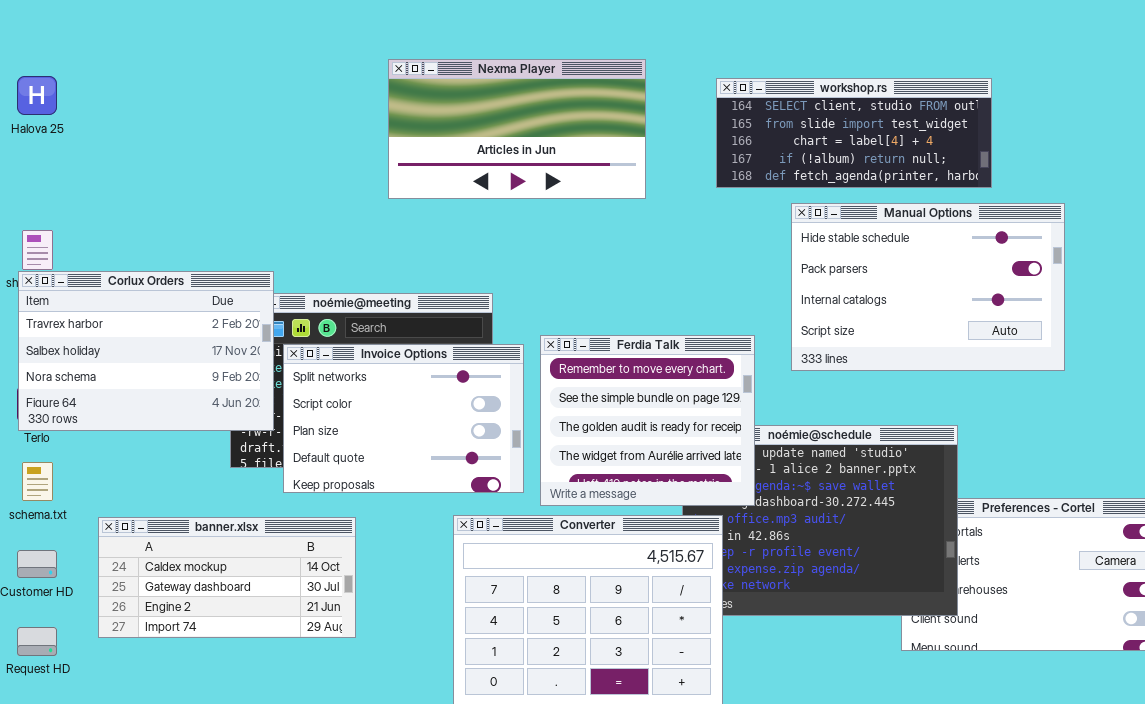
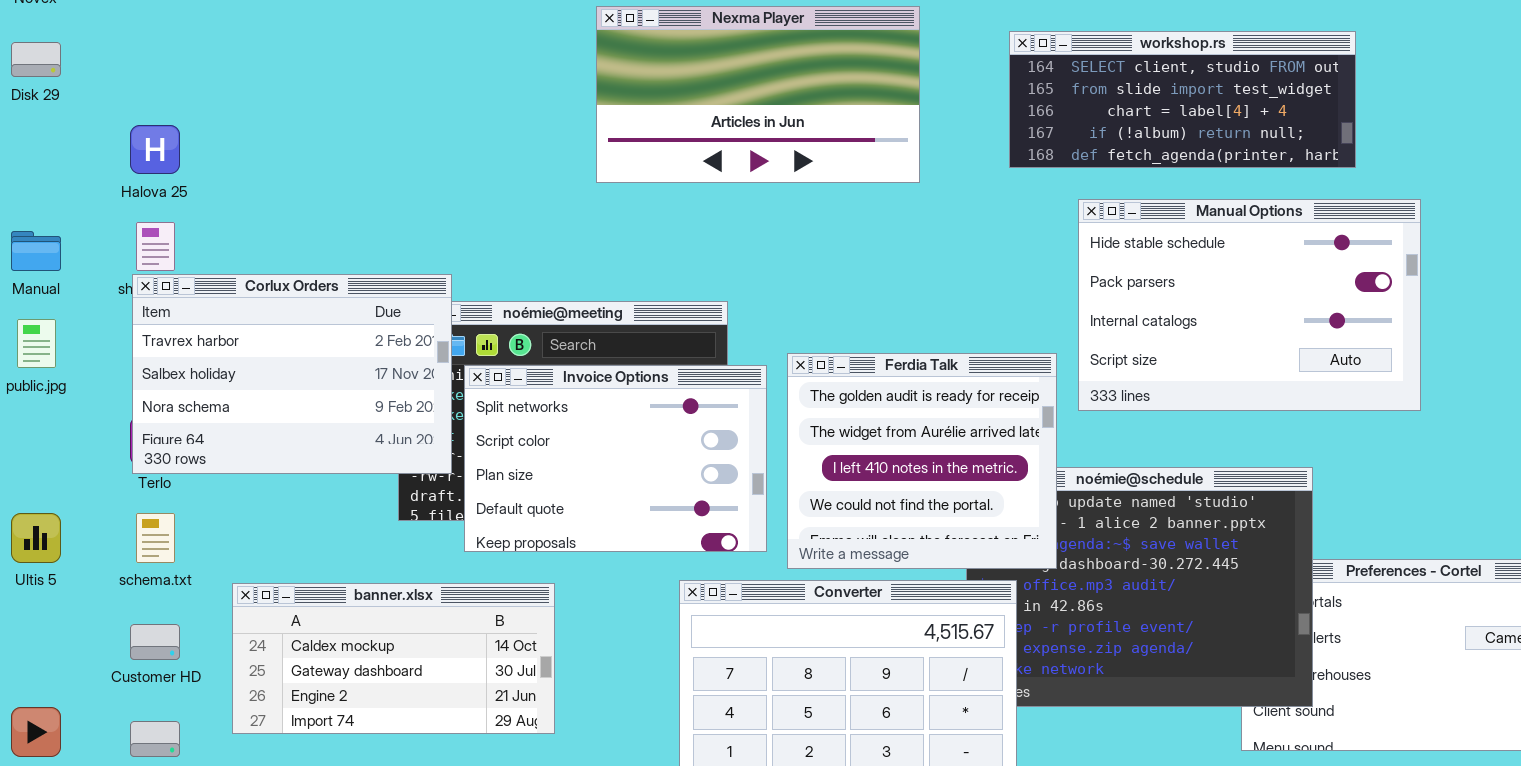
Halova 25: [17,76,57,115] -> [130,125,180,174], moved
Manual Options: [791,203,1065,371] -> [1078,199,1421,411], moved
Ferdia Talk: [540,335,755,506] -> [787,353,1057,569], scrolled down 2 rows

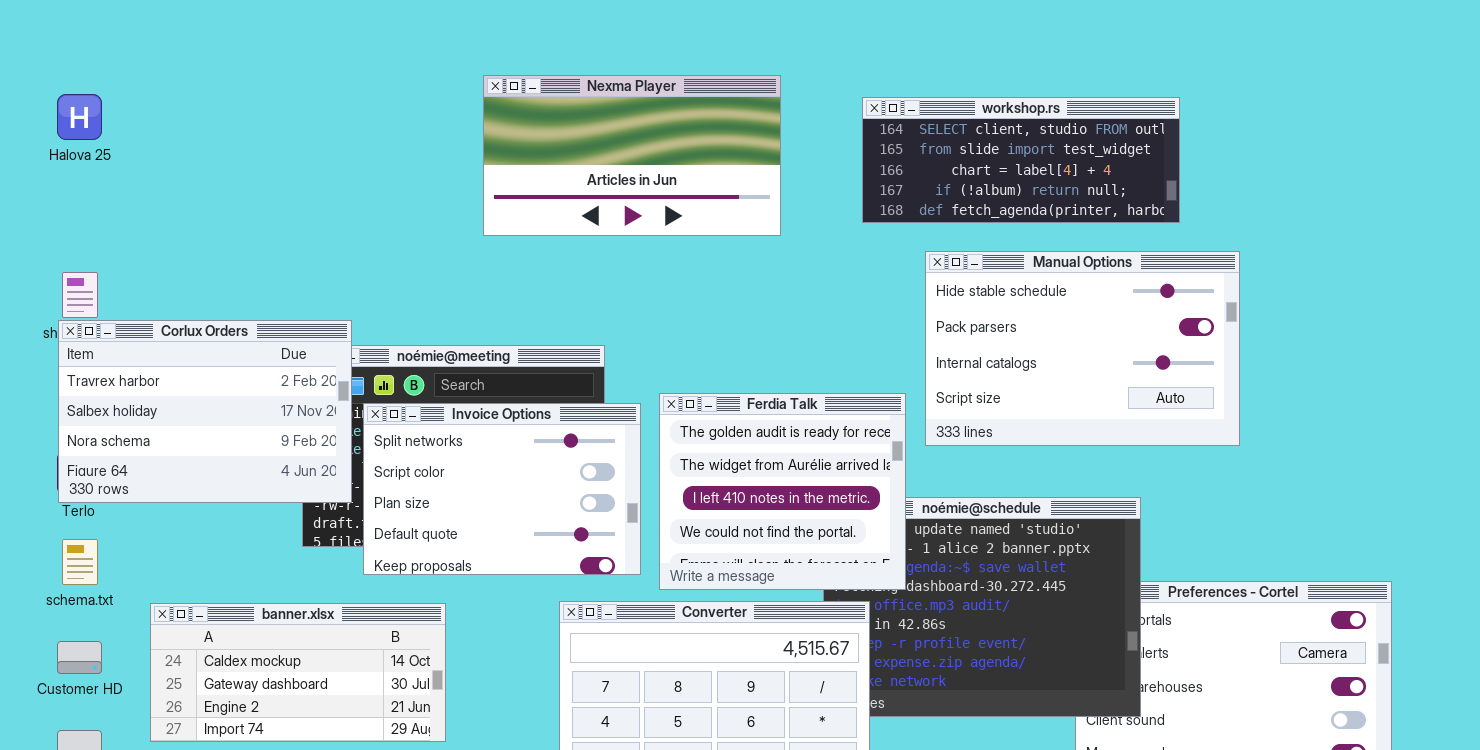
Halova 25: [130,125,180,174] -> [57,94,102,140], moved

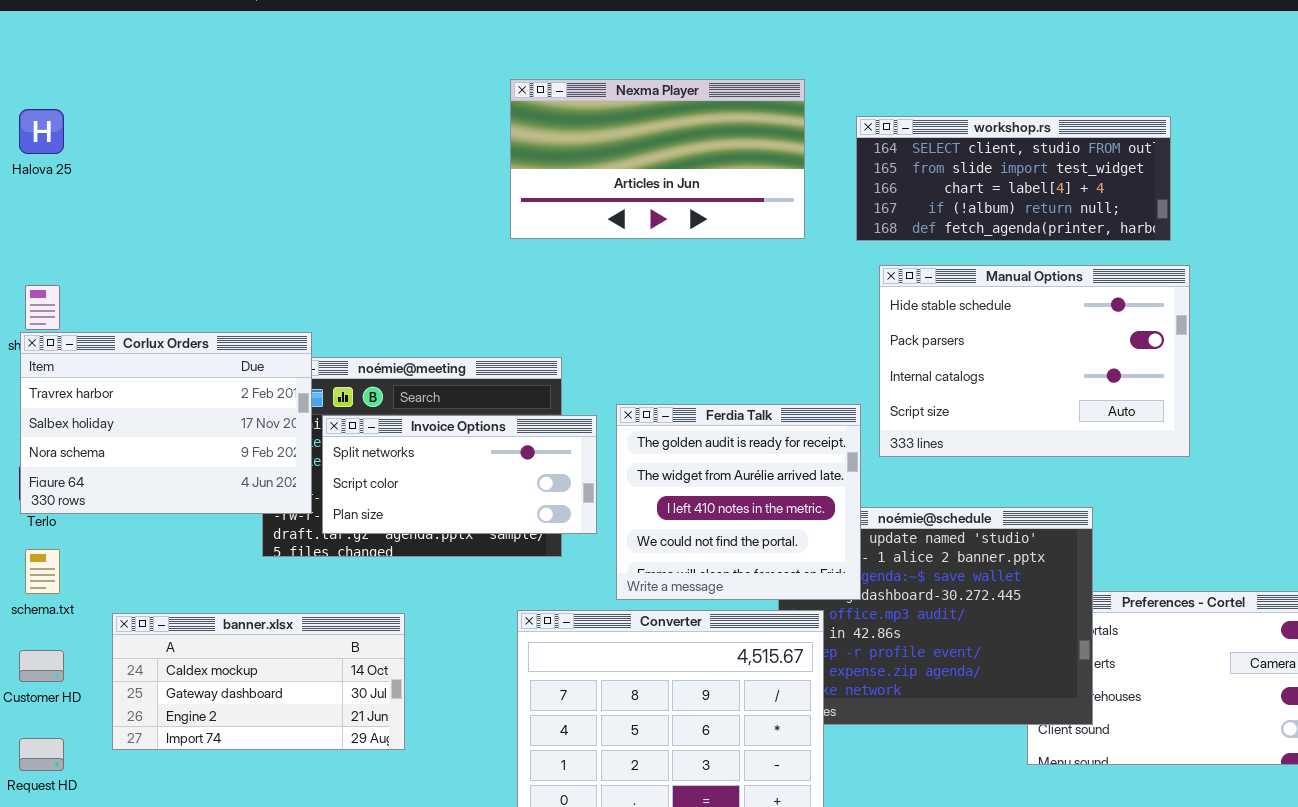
Nexma Player: [483,75,781,236] -> [510,79,805,239], moved
workshop.rs: [862,97,1180,223] -> [856,116,1171,241], moved
Invoice Options: [363,403,641,575] -> [322,415,597,534], resized

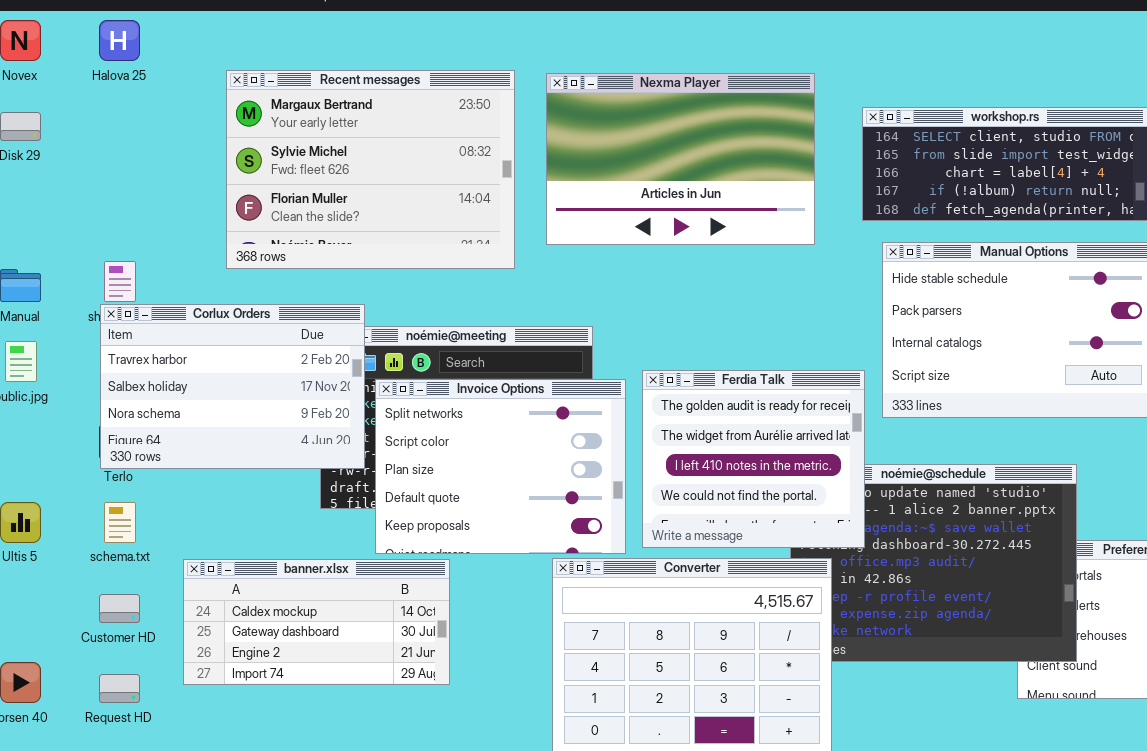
Recent messages: none -> [226,70,515,269], opened
Nexma Player: [510,79,805,239] -> [546,73,815,245], resized
Halova 25: [19,109,64,154] -> [99,20,140,61], moved
Invoice Options: [322,415,597,534] -> [375,379,626,554], resized

